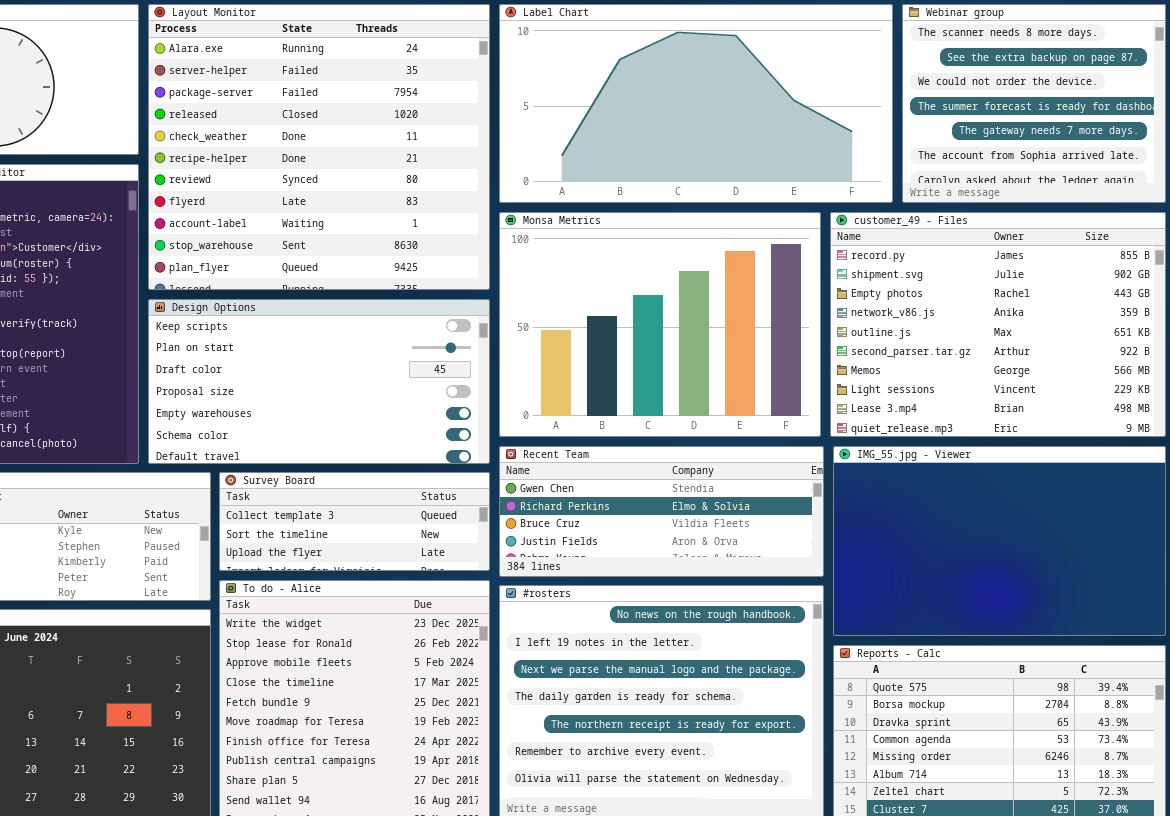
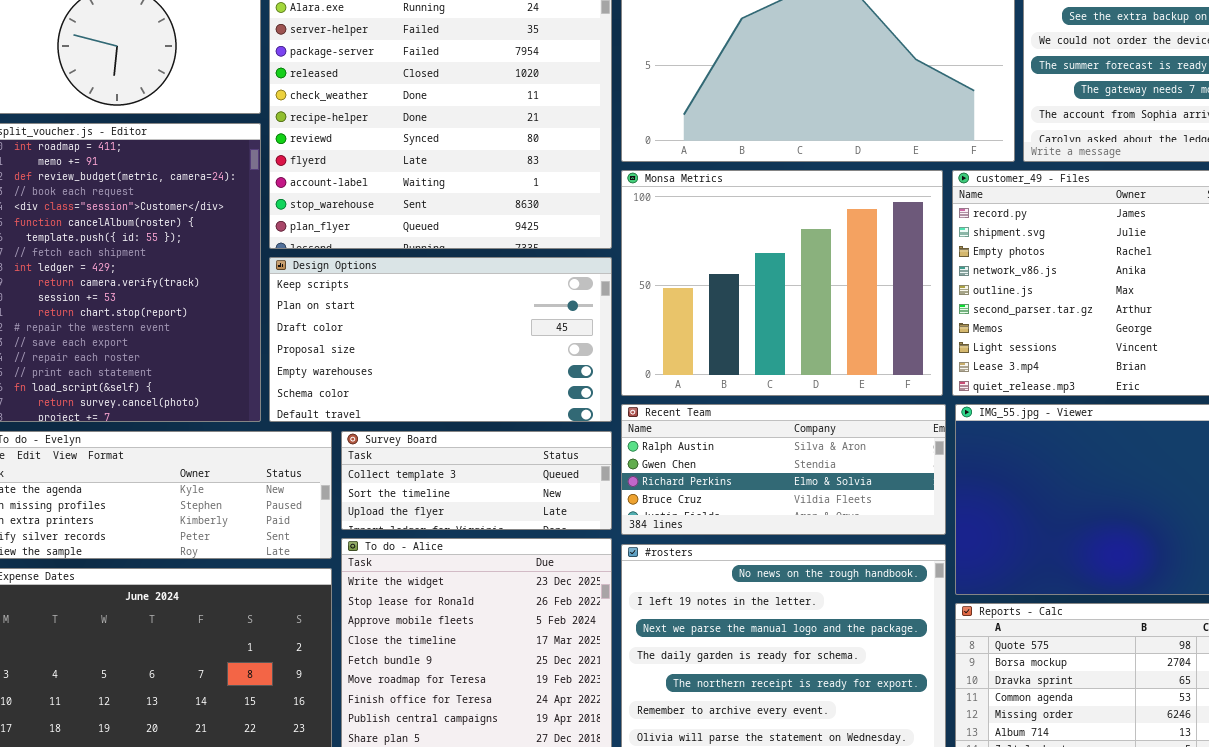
Recent Team: [499,446,824,577] -> [621,404,946,535], scrolled up 1 row

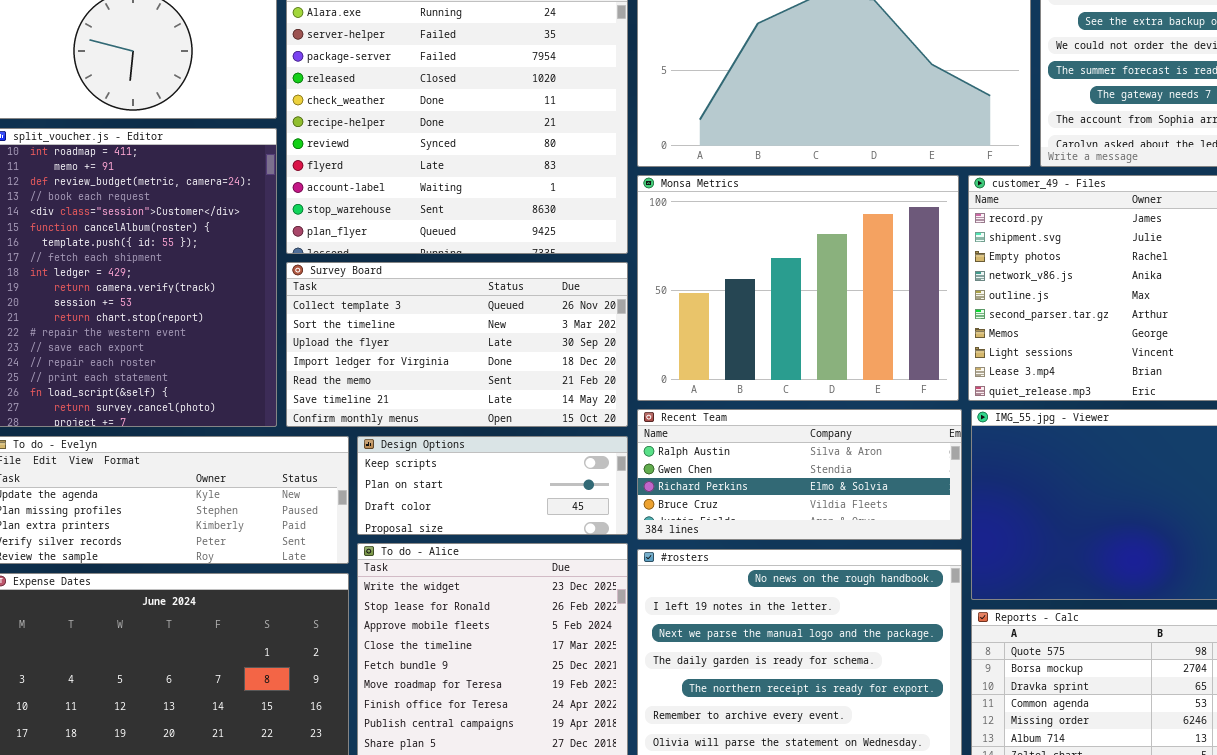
Design Options: [269,257,612,422] -> [357,436,628,535], moved, resized
Survey Board: [341,431,612,530] -> [286,262,628,427], moved, resized

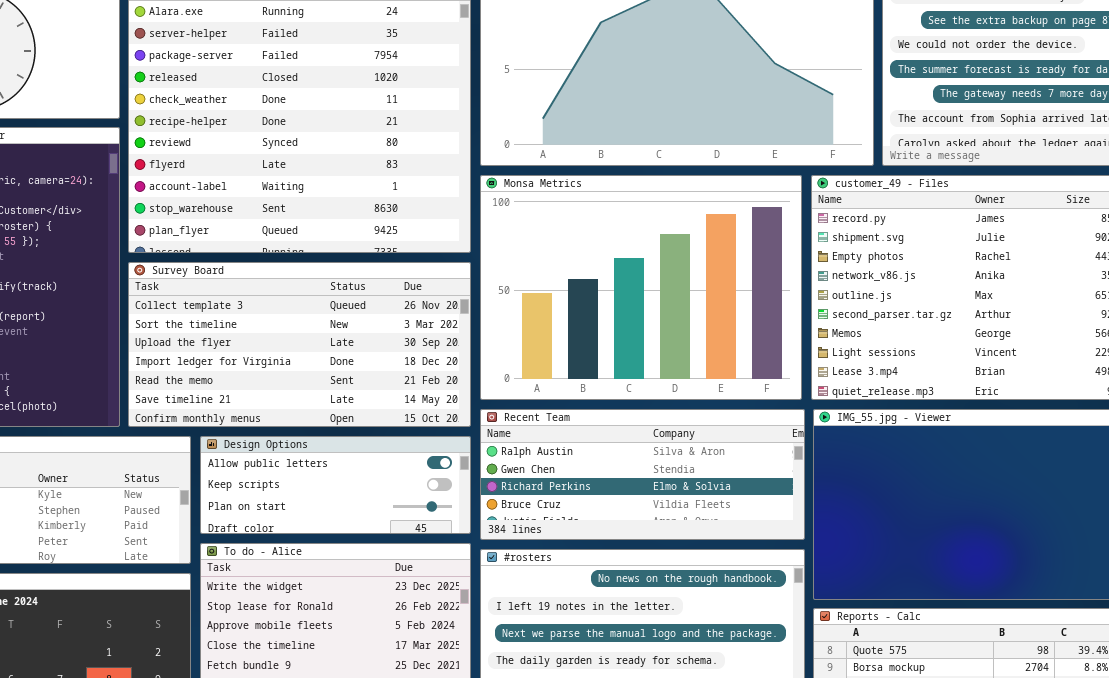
Design Options: [357,436,628,535] -> [200,436,471,534], scrolled up 1 row

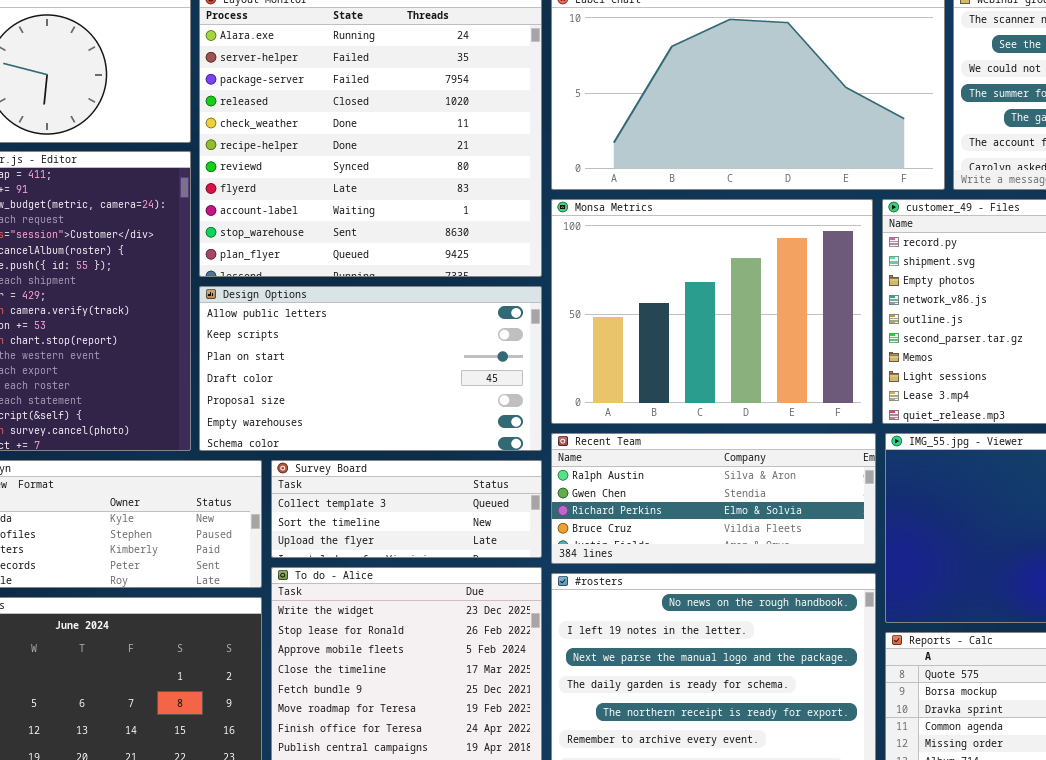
Survey Board: [128,262,471,427] -> [271,460,542,558], moved, resized
Design Options: [200,436,471,534] -> [199,286,542,451], moved, resized

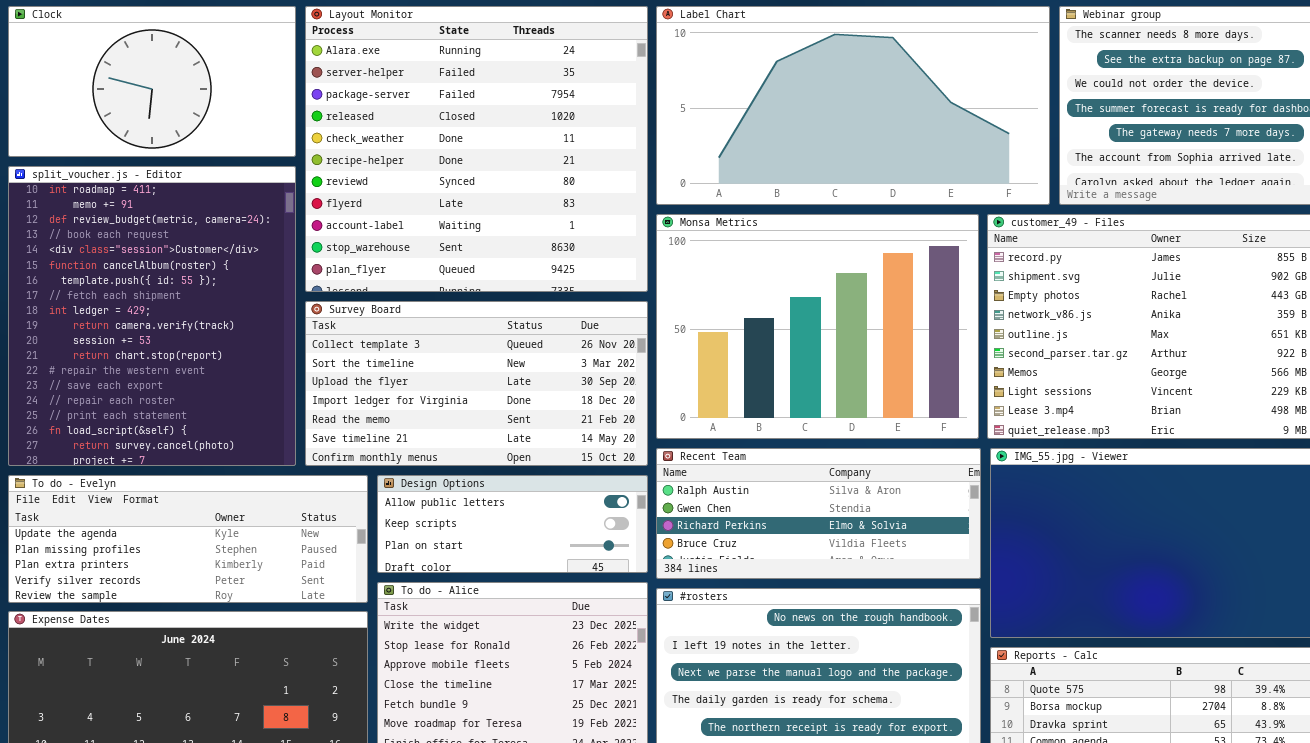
Design Options: [199,286,542,451] -> [377,475,648,573], moved, resized
Survey Board: [271,460,542,558] -> [305,301,648,466], moved, resized

